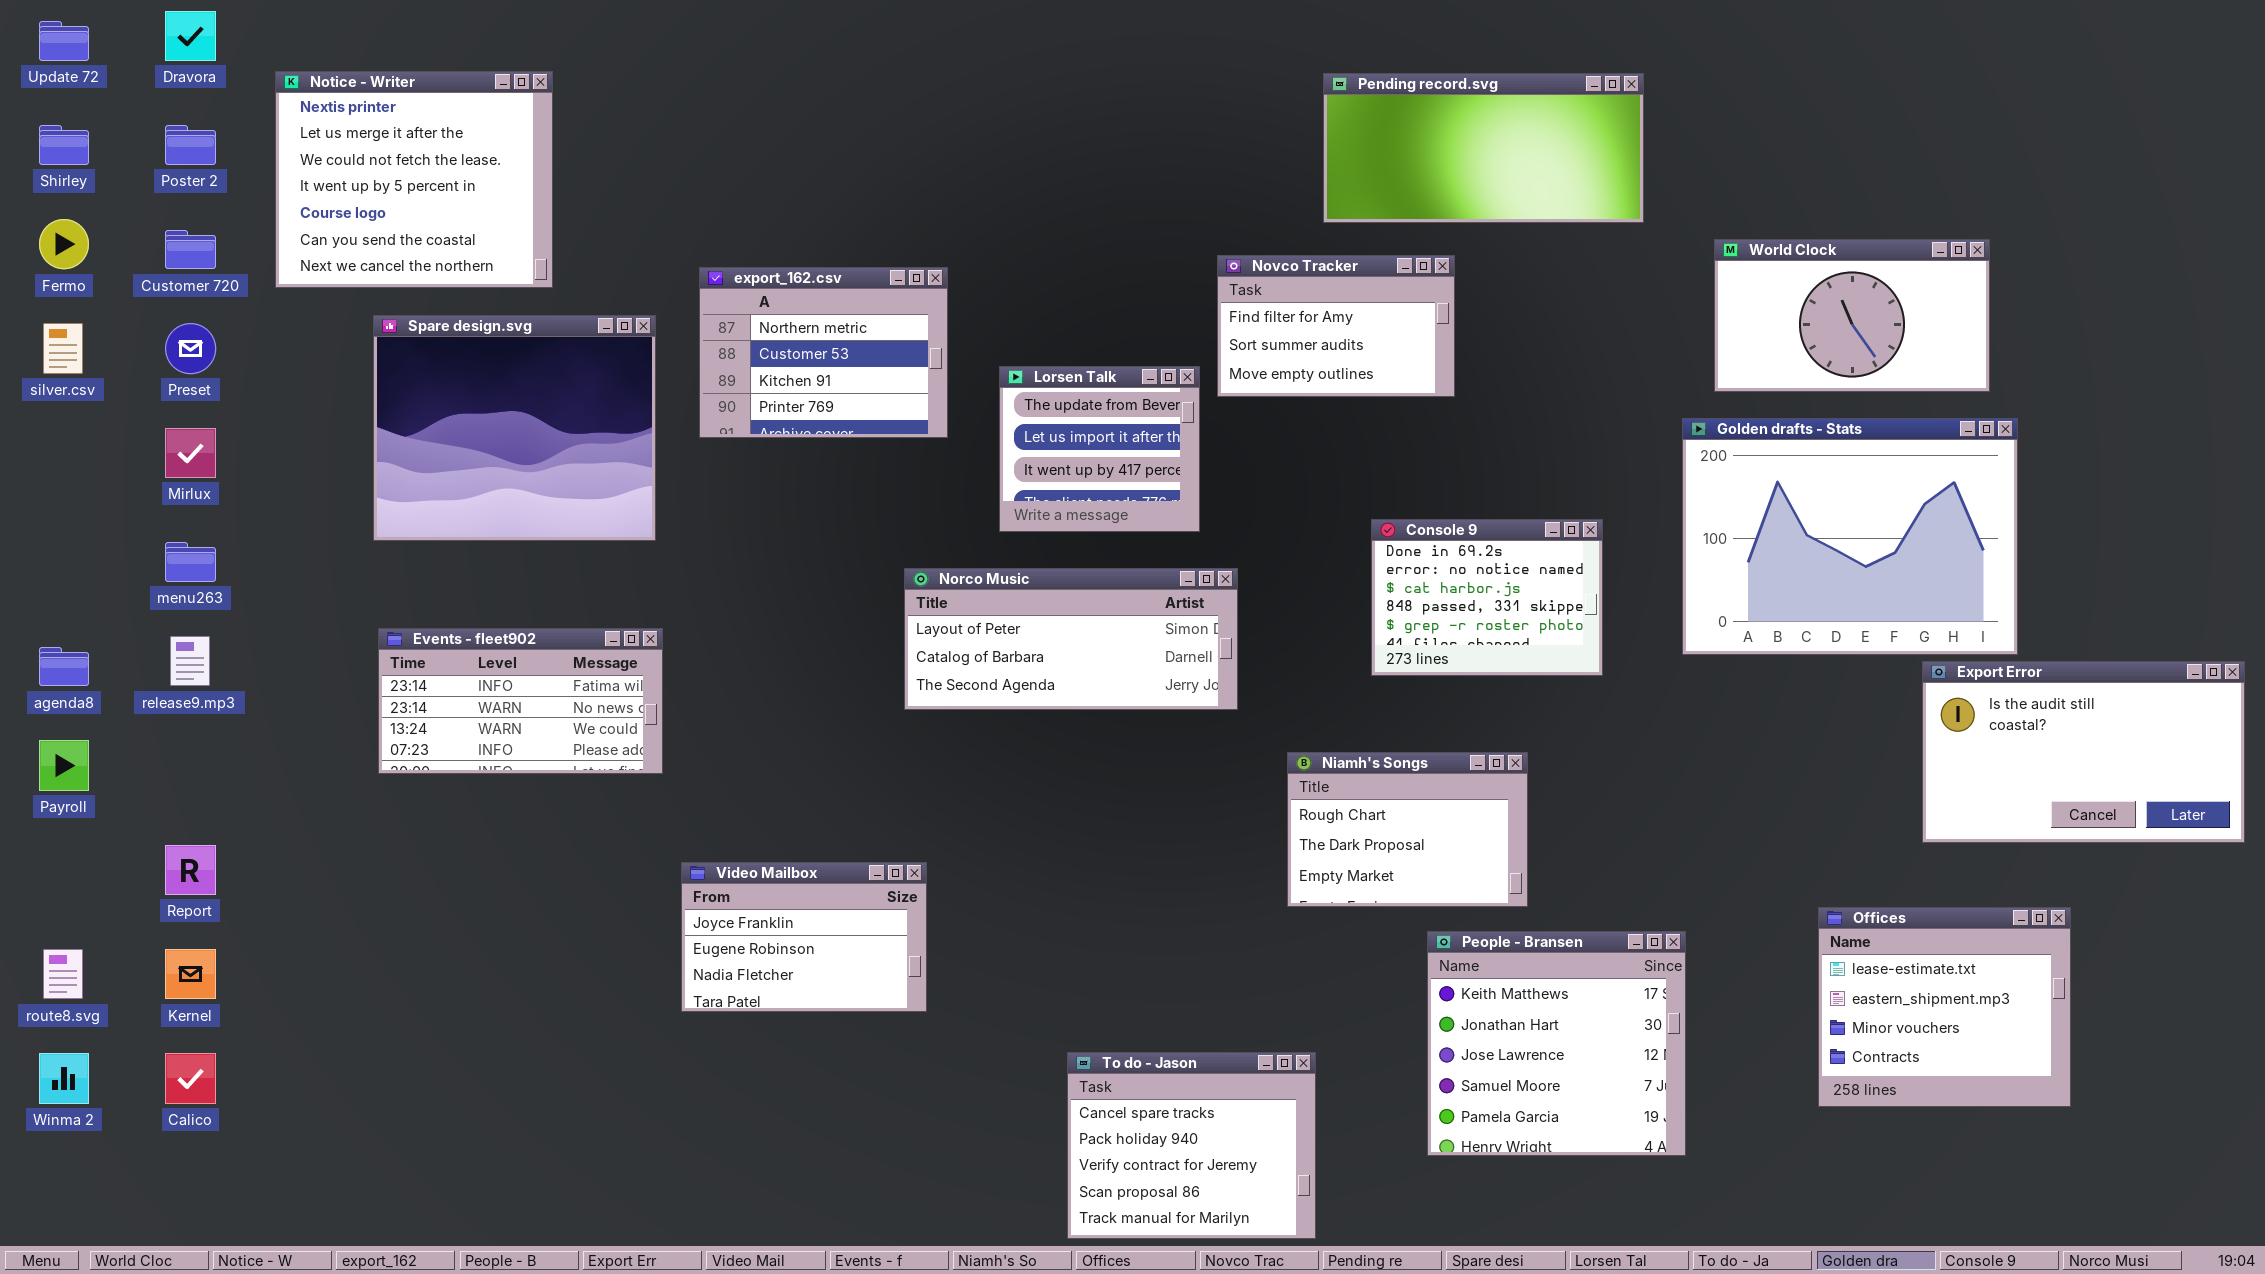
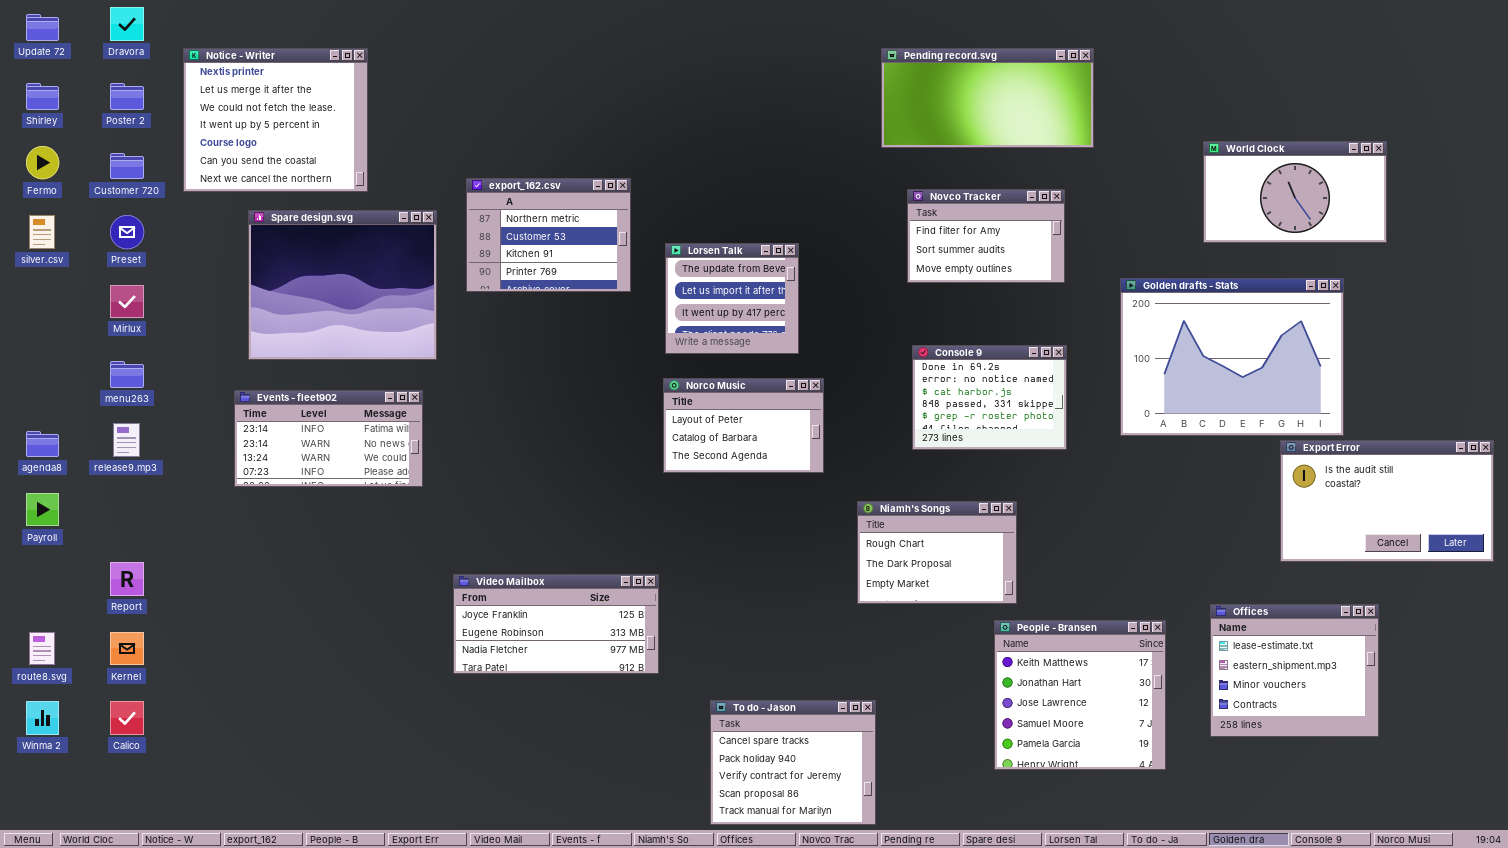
World Clock: [1714,239,1990,392] -> [1203,141,1387,243], moved
Novco Tracker: [1217,255,1455,397] -> [907,189,1065,283], moved
Norco Music: [904,568,1238,710] -> [663,378,824,473], resized
Events - fleet902: [378,628,663,774] -> [234,390,423,487], moved
Video Mailbox: [681,862,927,1012] -> [453,574,659,674], resized
People - Bransen: [1427,931,1686,1156] -> [994,620,1166,770], moved

